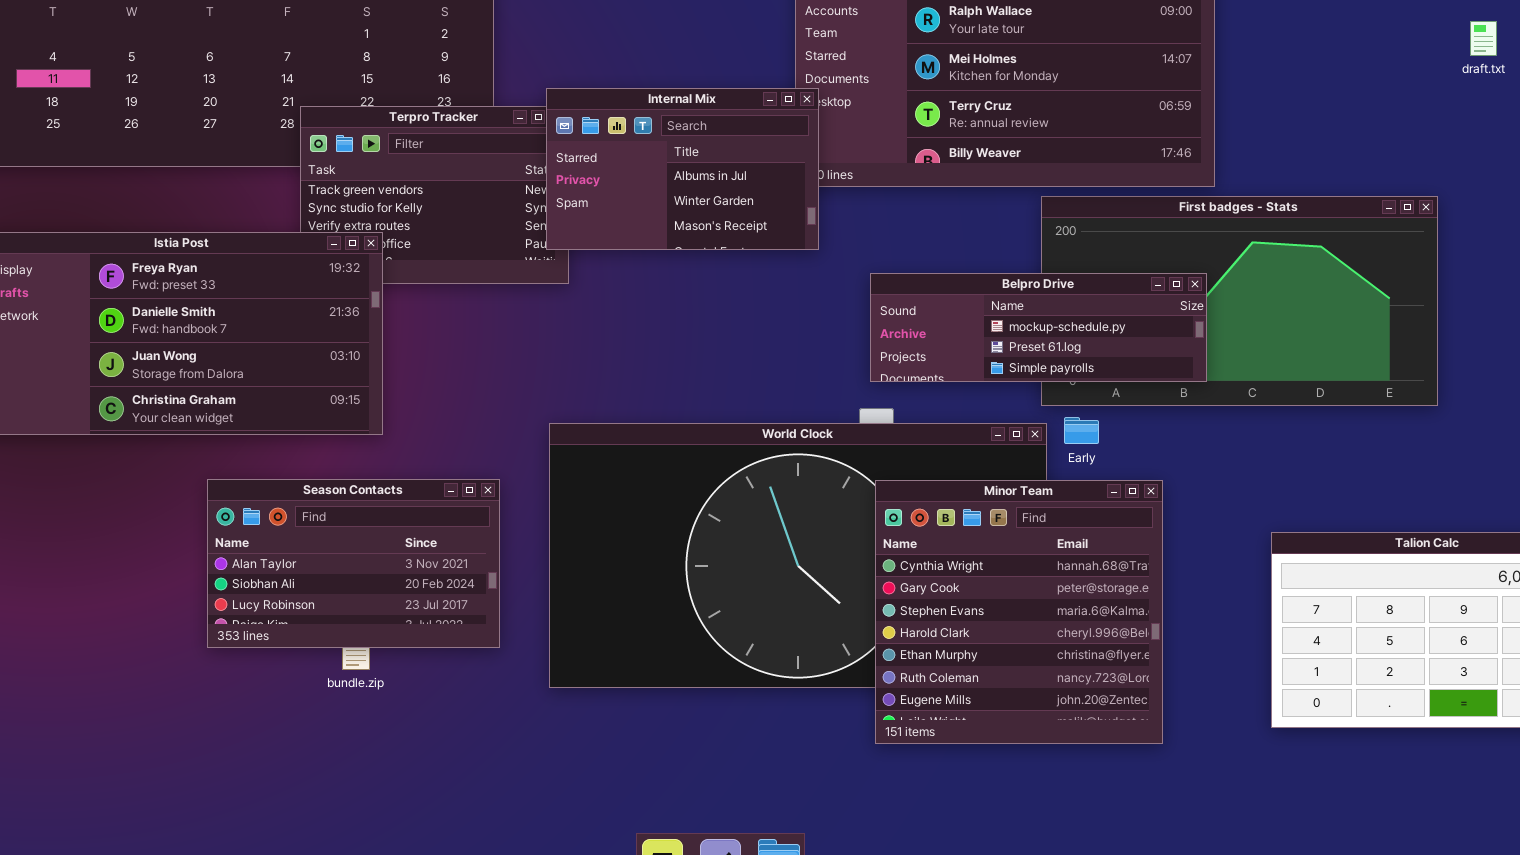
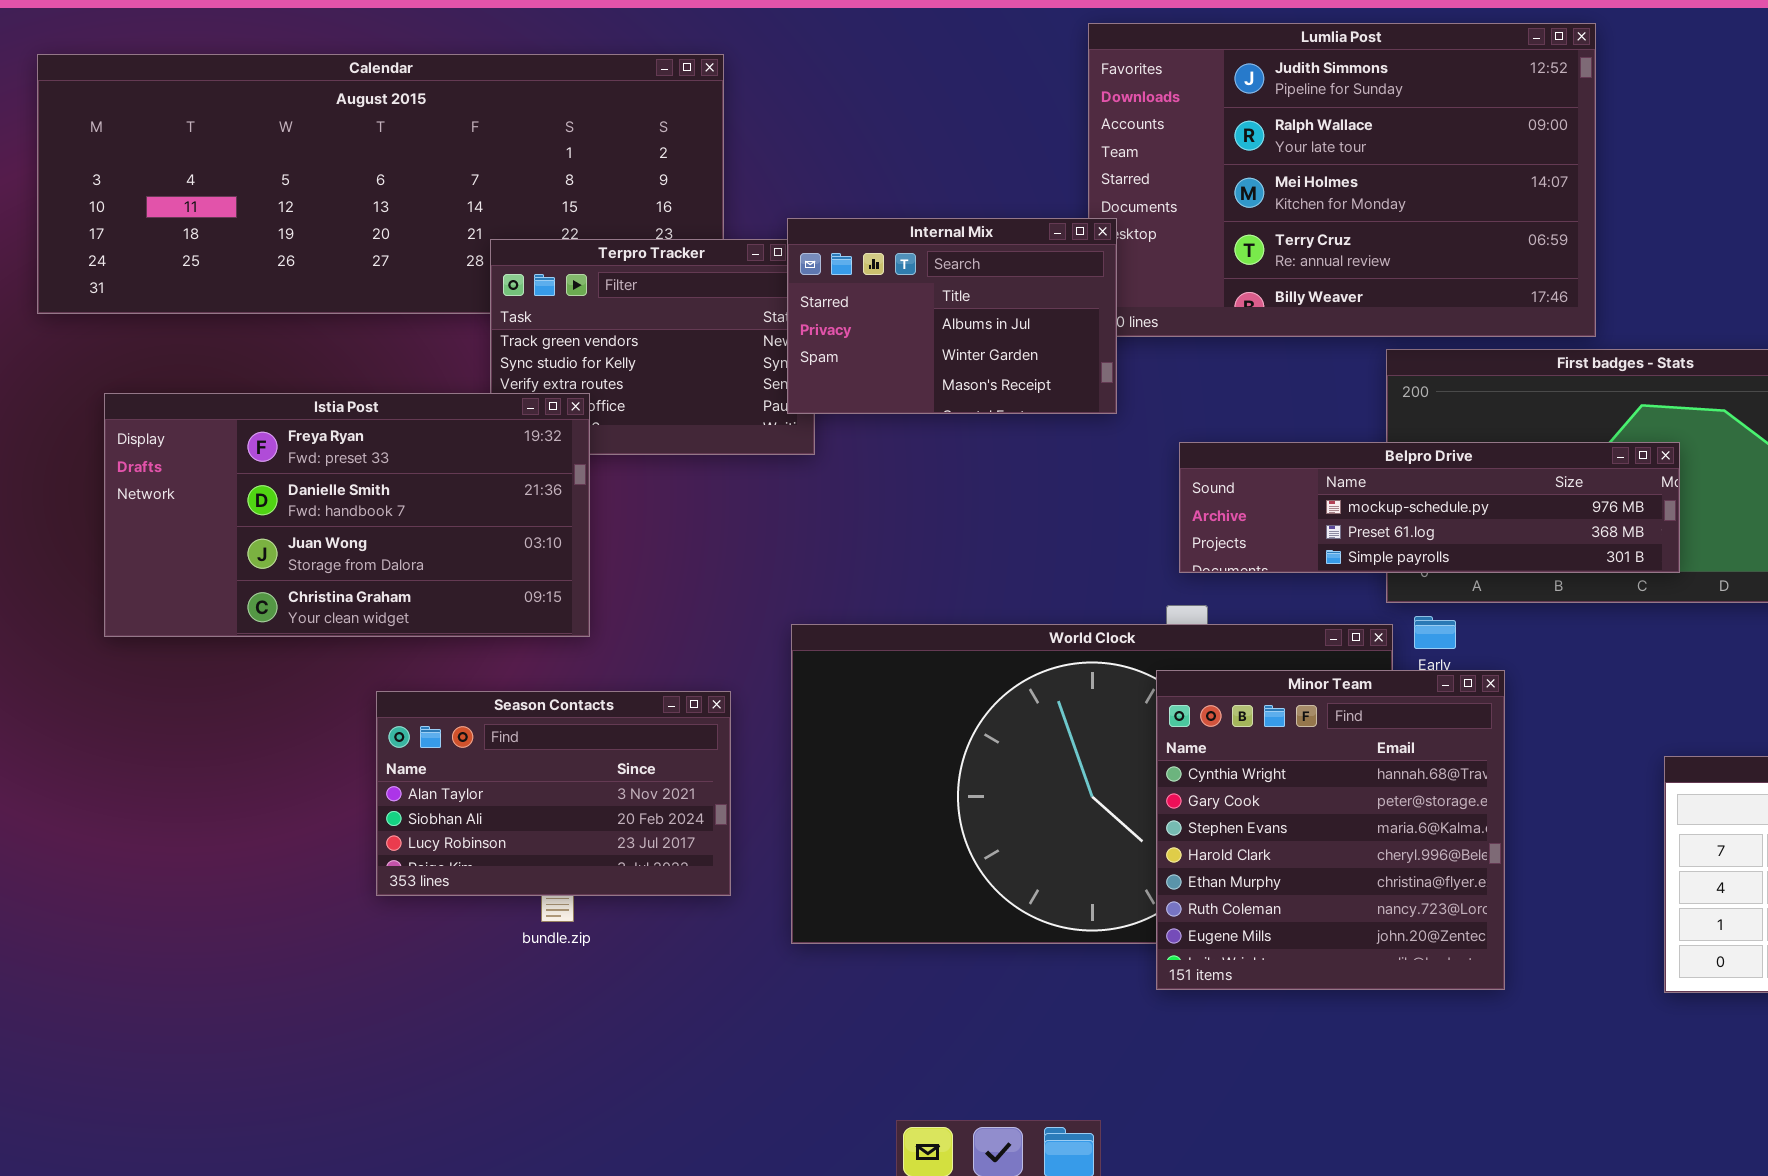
Belpro Drive: [870,273,1207,382] -> [1179,442,1680,573], resized
Minor Team: [875,480,1163,744] -> [1156,670,1505,990], moved

